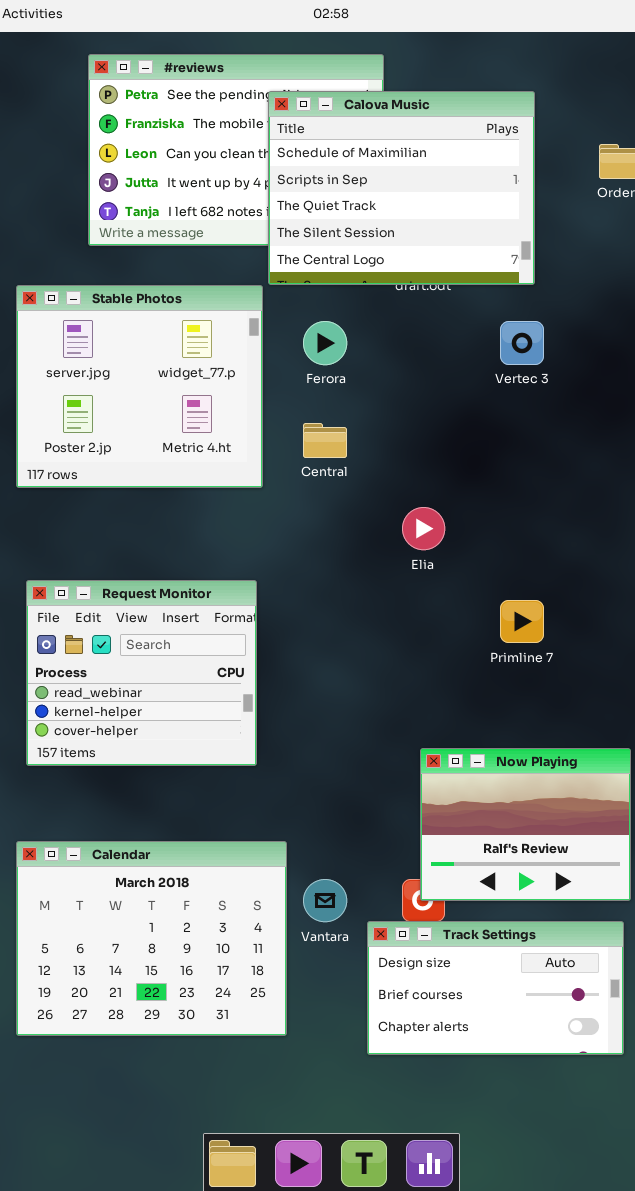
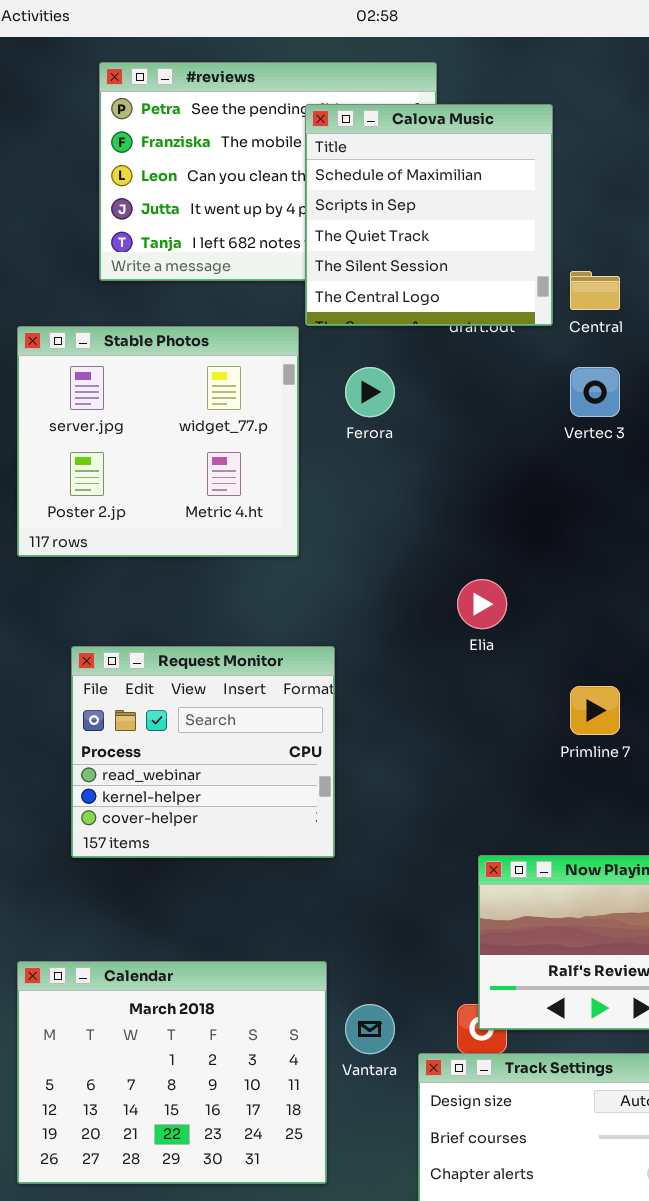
Calova Music: [268,91,535,285] -> [305,104,553,326], resized
Central: [303,423,347,458] -> [570,271,620,310], moved
Request Monitor: [26,580,257,766] -> [71,646,335,858], moved

